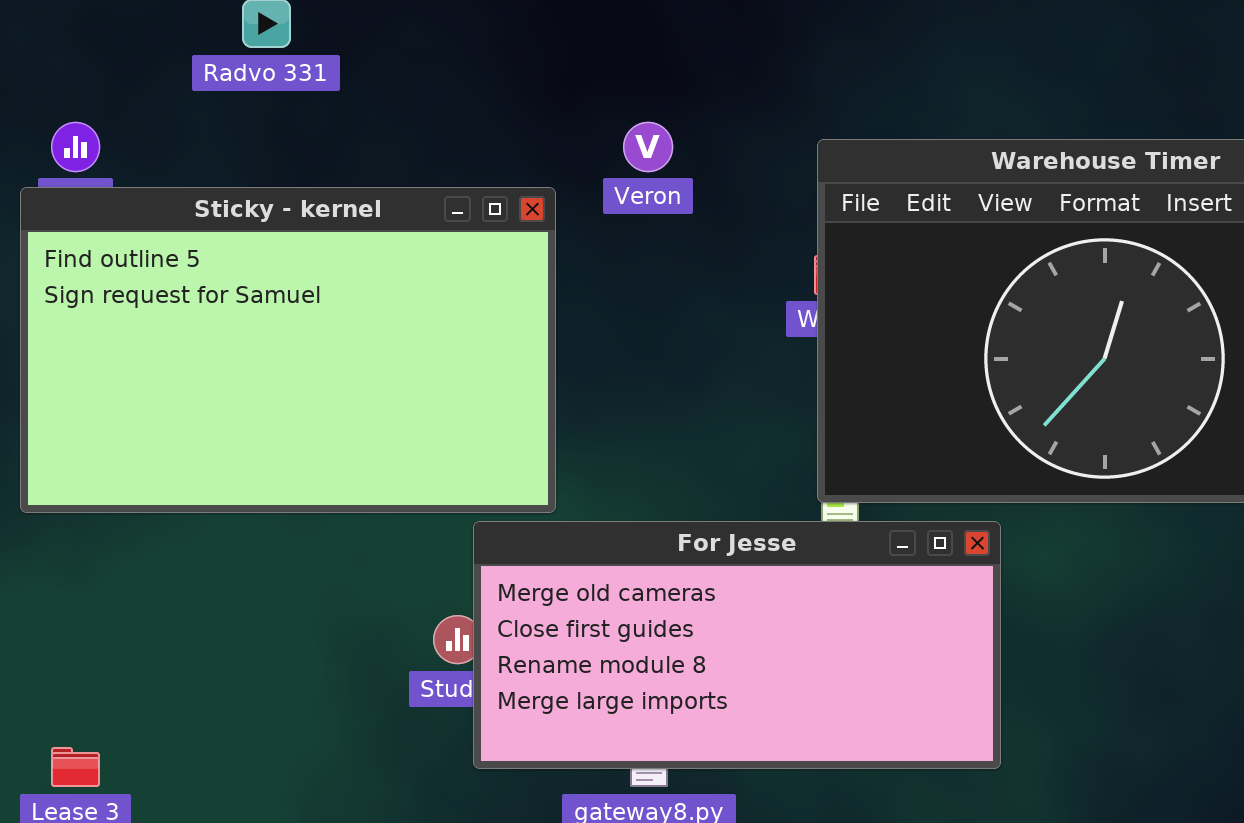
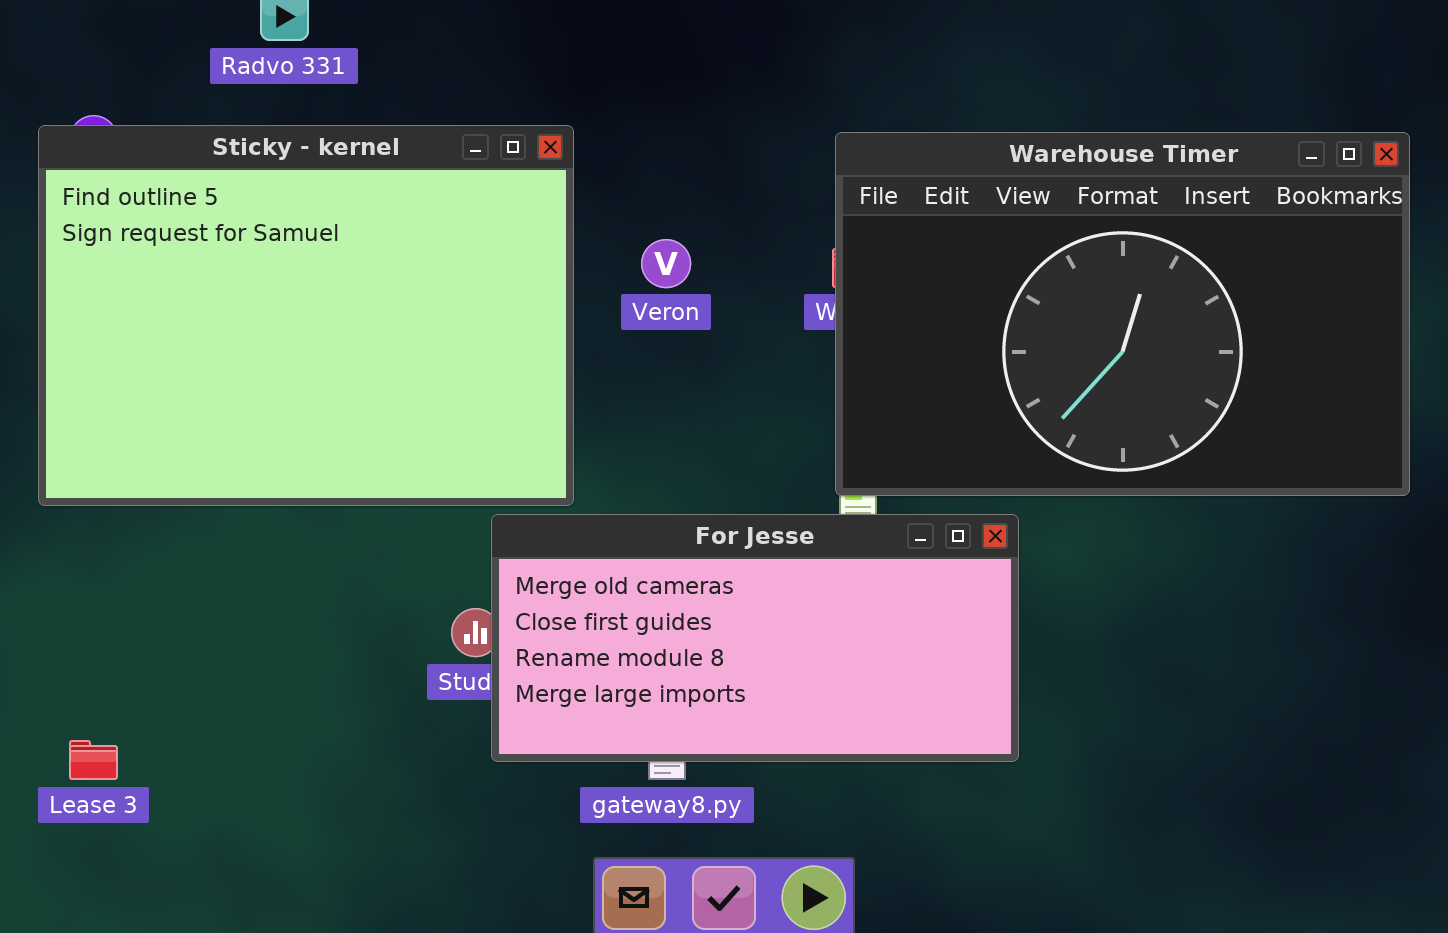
Veron: [623,122,673,172] -> [641,239,691,288], moved
Sticky - kernel: [20,187,556,513] -> [38,125,574,506], resized

